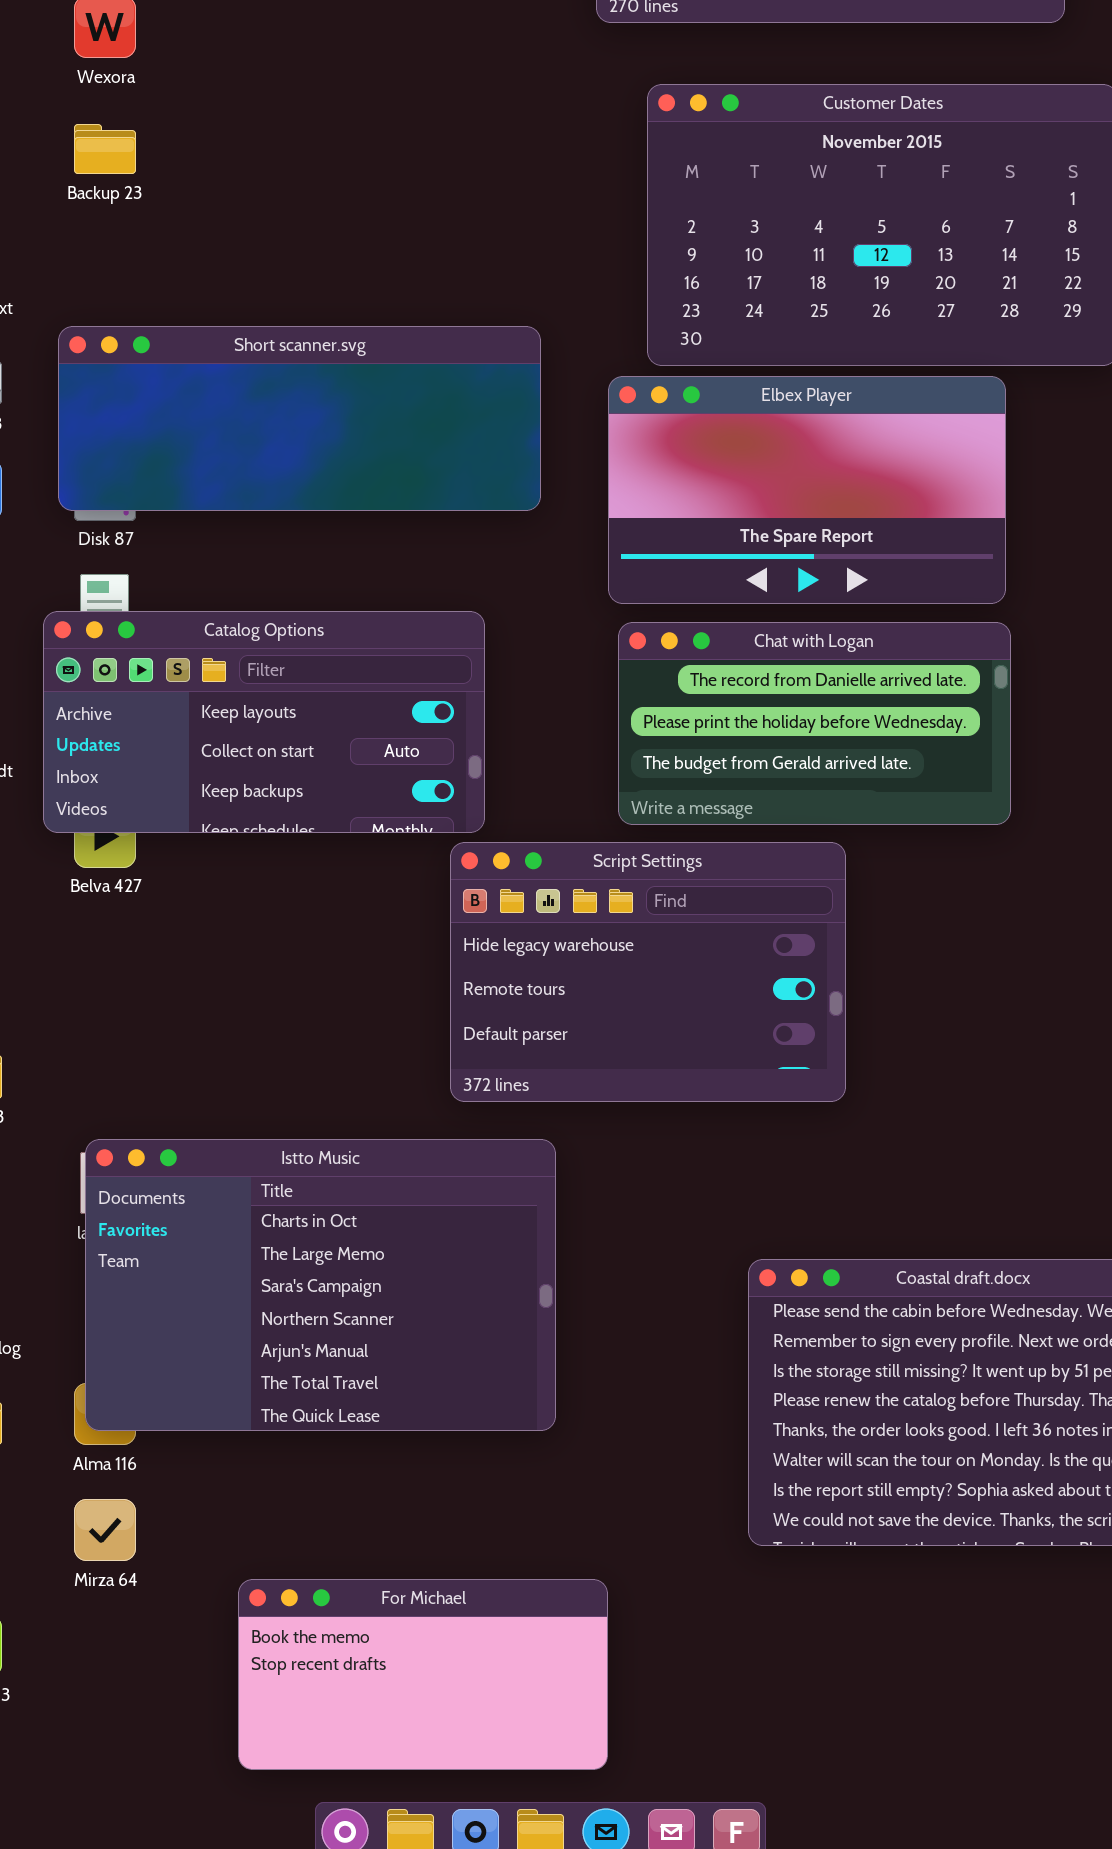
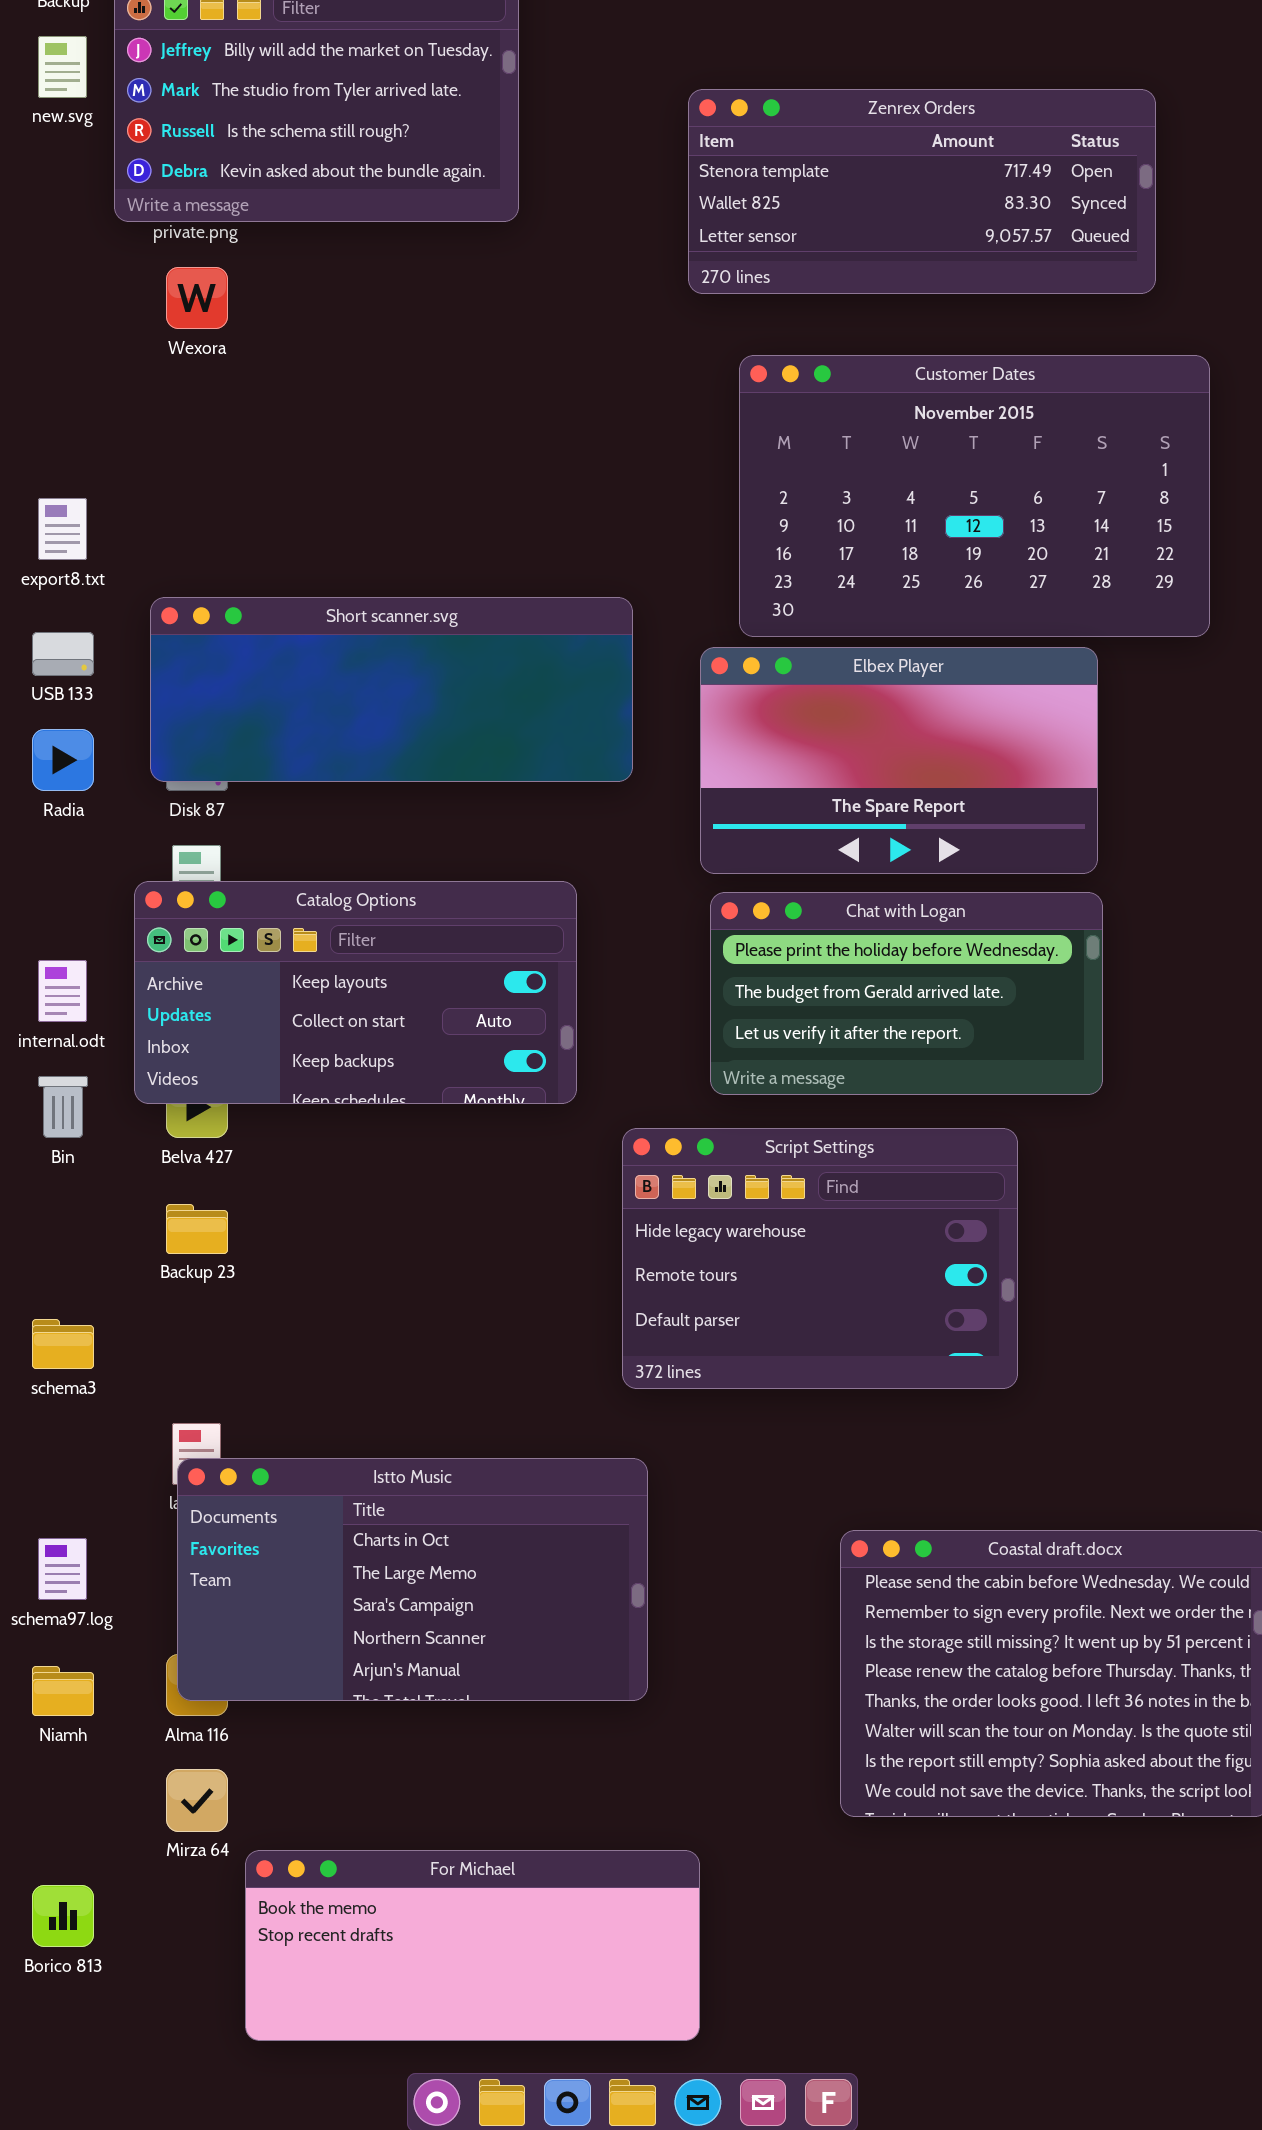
Backup 23: [74,124,136,174] -> [166,1204,228,1254], moved
Chat with Logan: [618,622,1011,825] -> [710,892,1103,1095], scrolled down 1 row
Script Settings: [450,842,846,1102] -> [622,1128,1018,1389], moved
Istto Music: [85,1139,556,1431] -> [177,1458,648,1701], resized
For Michael: [238,1579,608,1770] -> [245,1850,700,2041], resized

